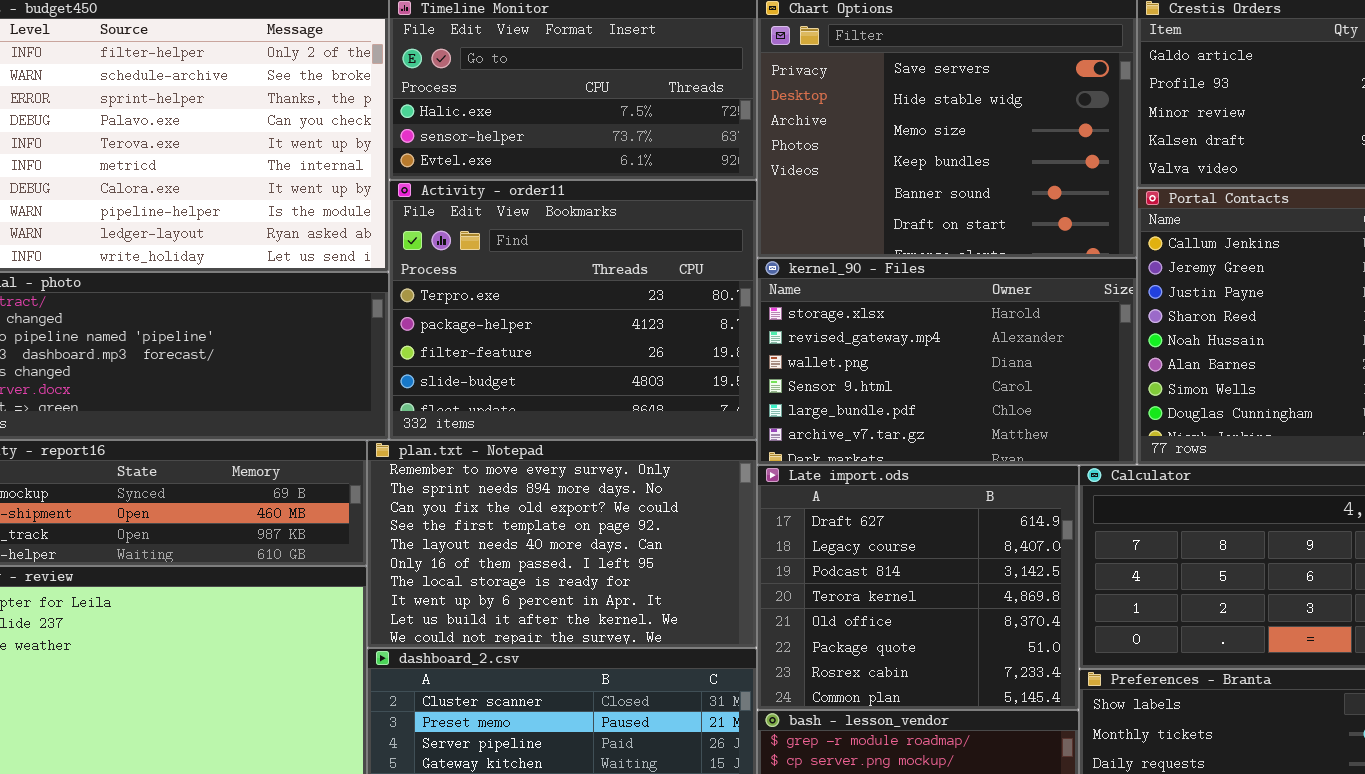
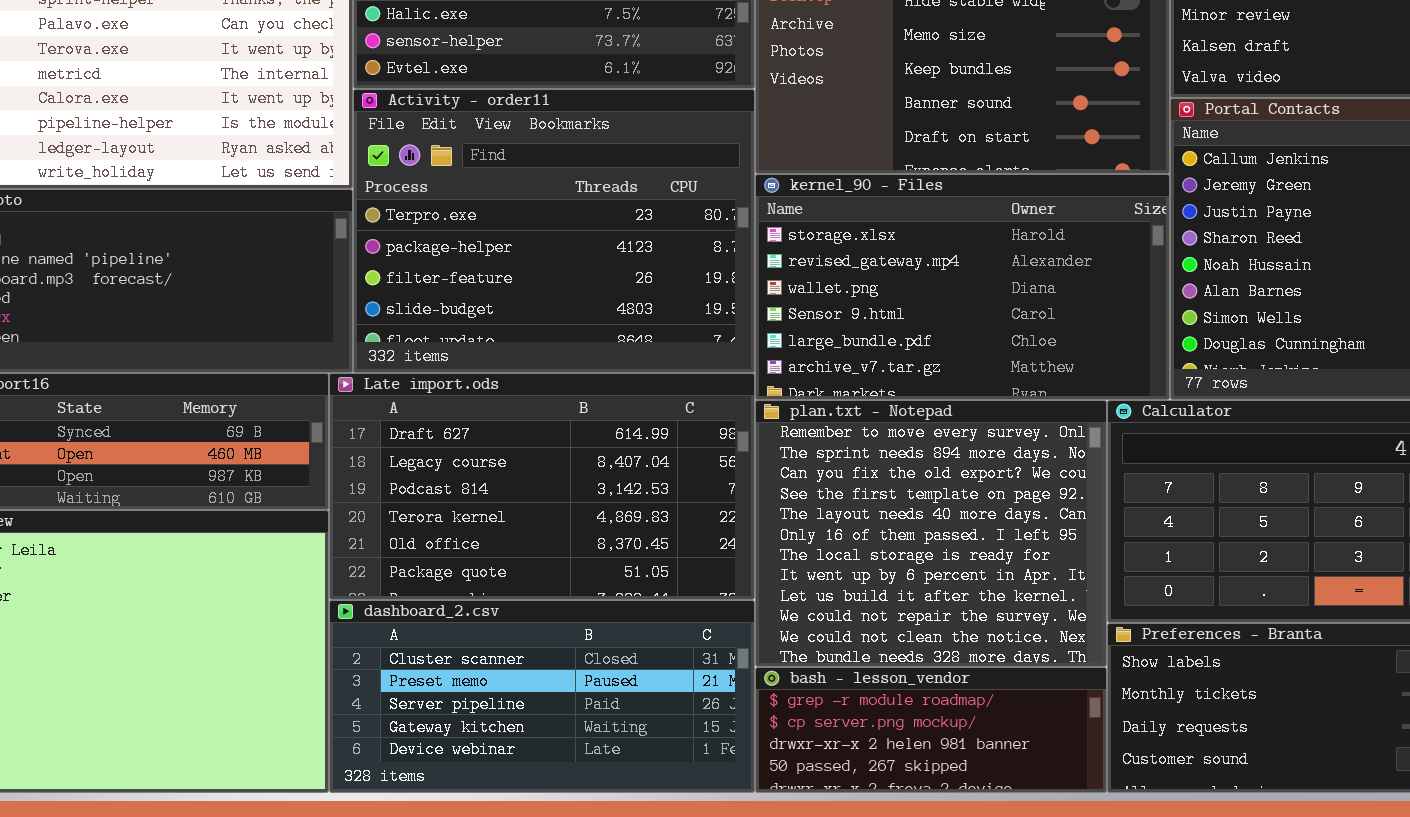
plan.txt - Notepad: [367,440,757,648] -> [755,400,1107,667], moved, resized
Late import.ods: [757,465,1079,710] -> [329,373,755,600], moved, resized

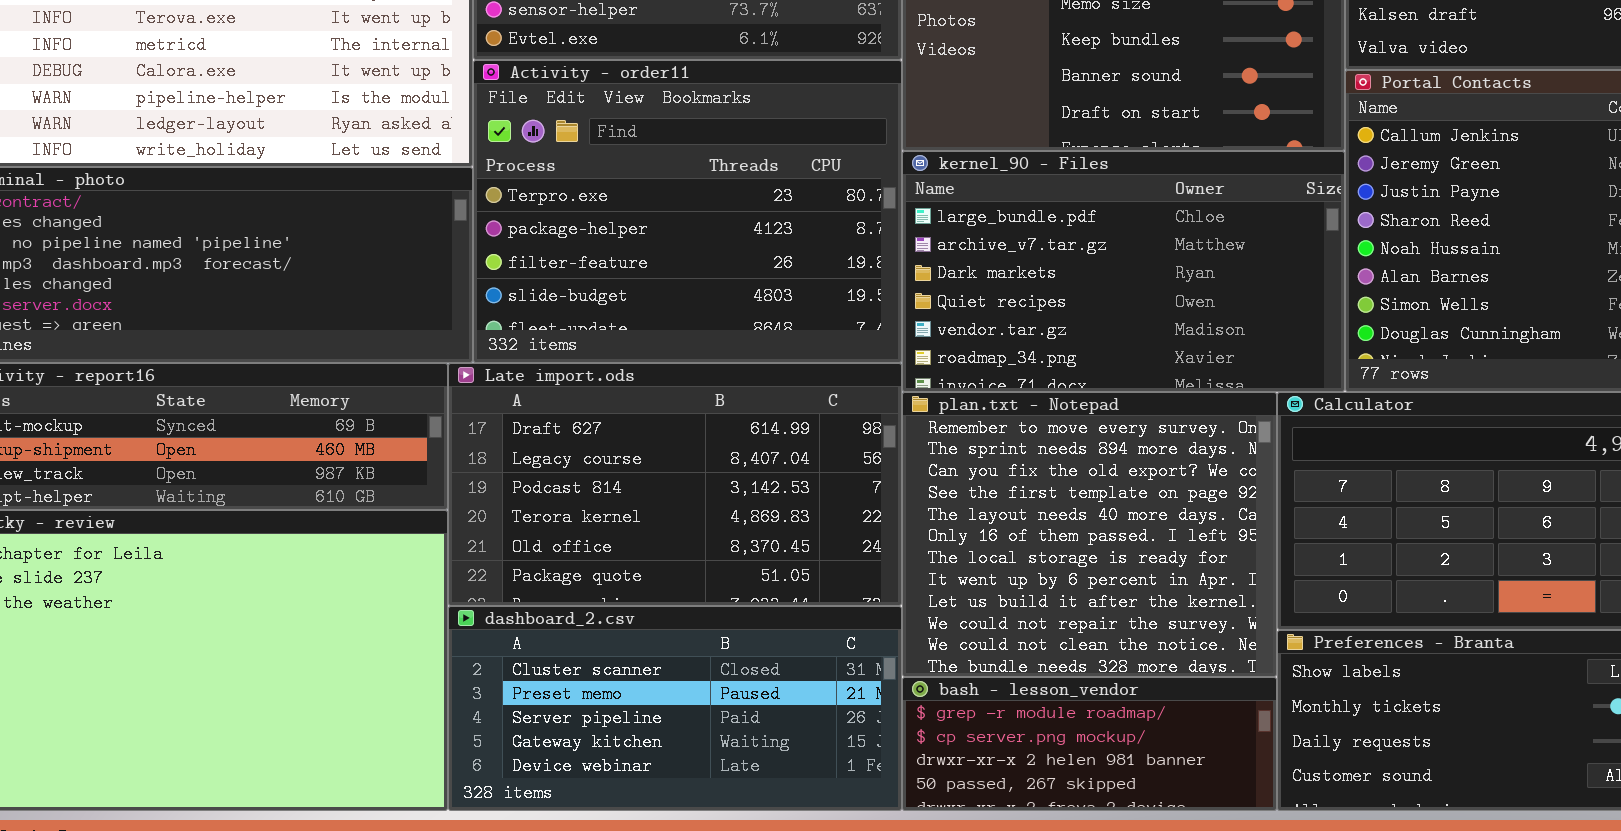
kernel_90 - Files: [755,174,1170,400] -> [902,151,1345,392], scrolled down 4 rows

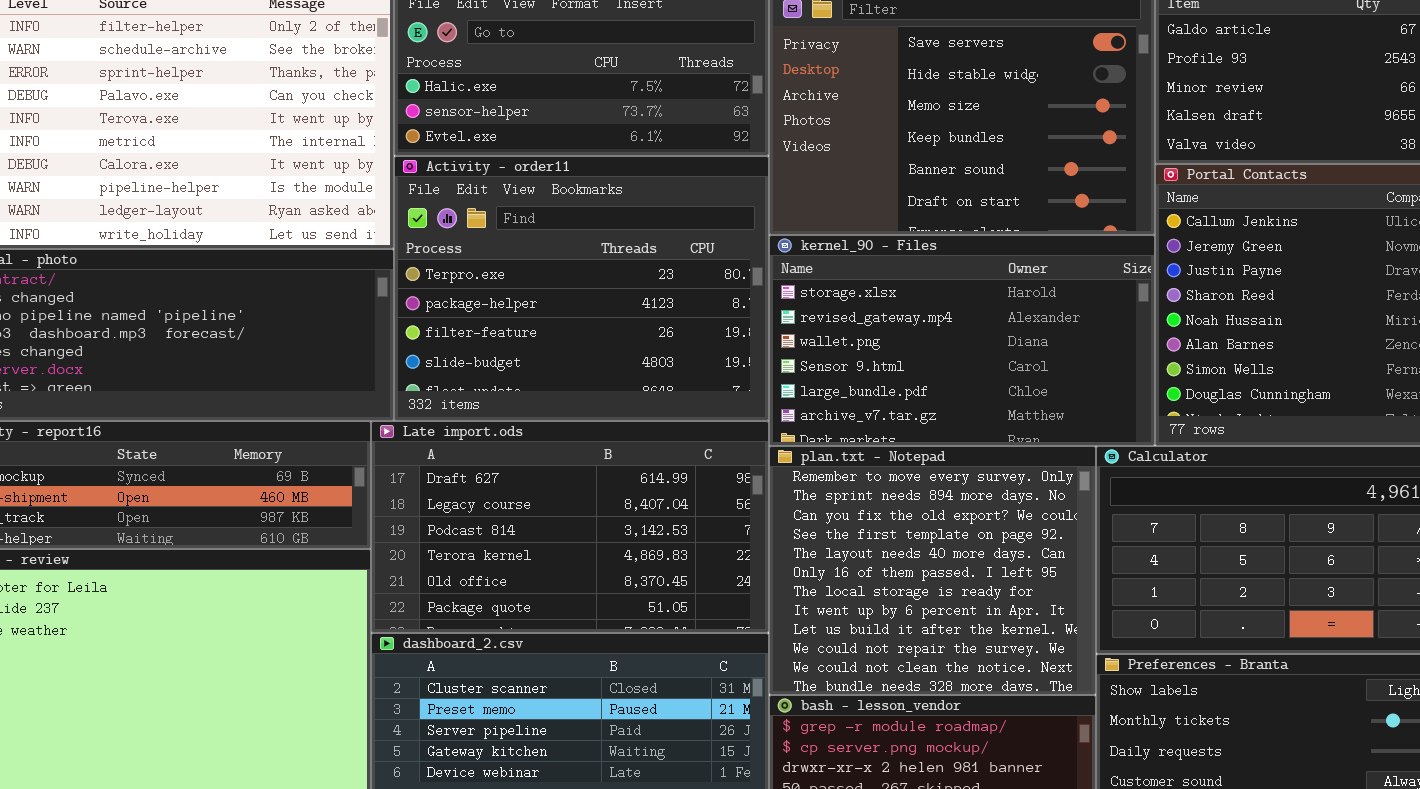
kernel_90 - Files: [902,151,1345,392] -> [769,235,1155,446], scrolled up 4 rows

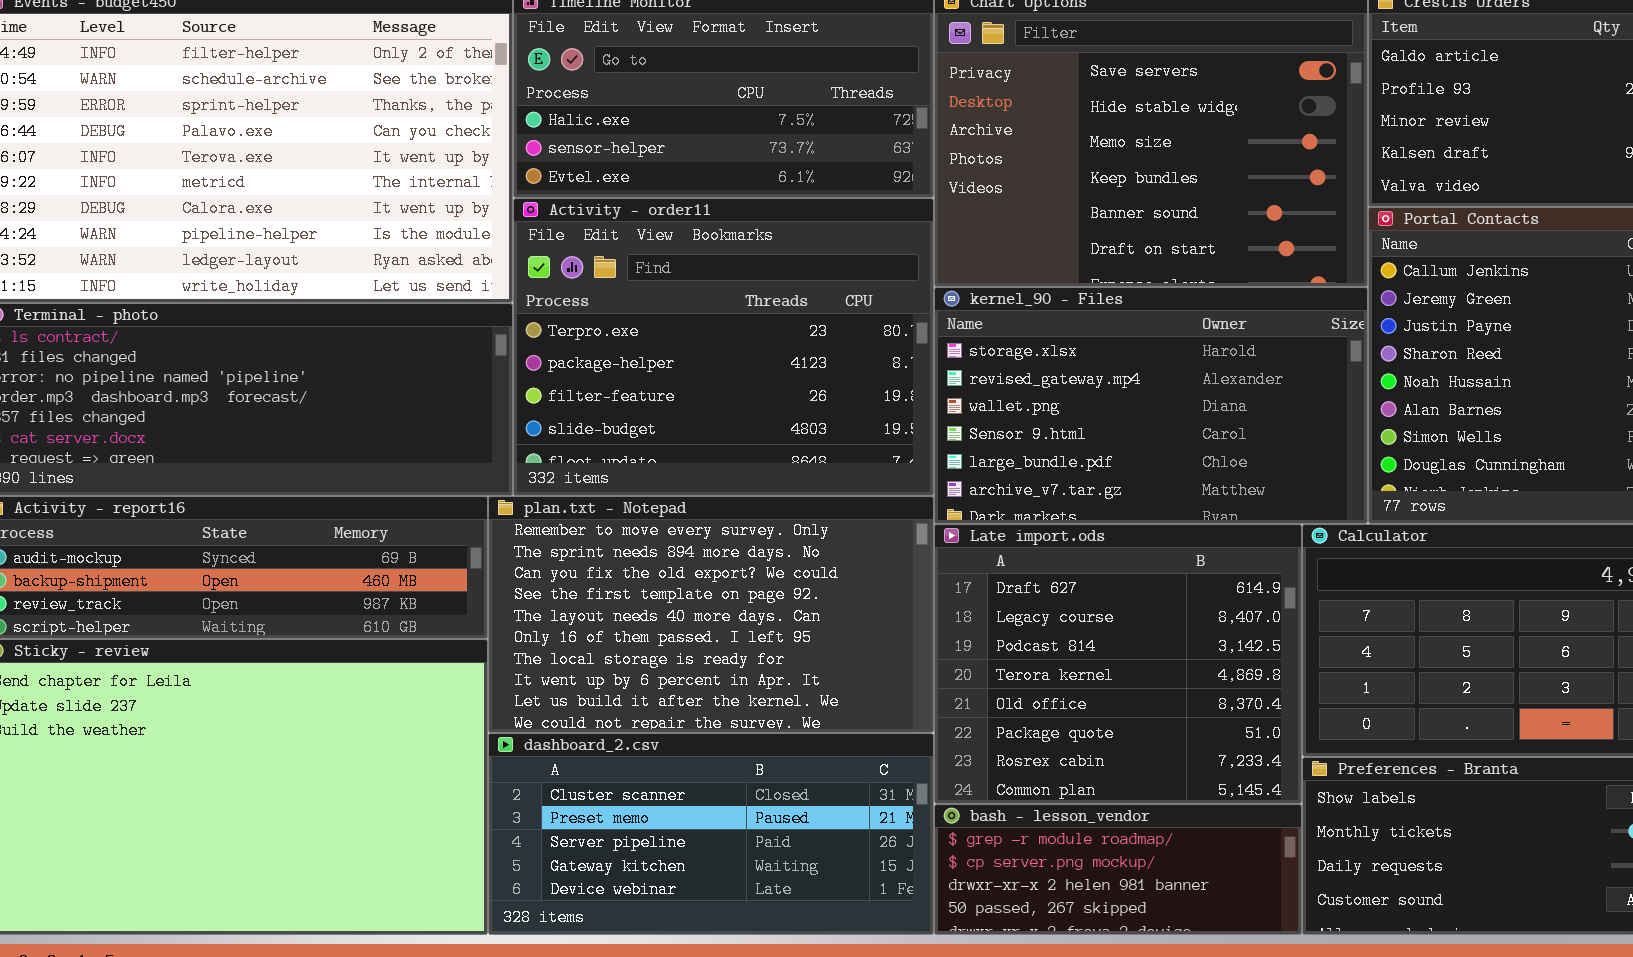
Late import.ods: [371,421,769,633] -> [934,524,1302,804], moved, resized
plan.txt - Notepad: [769,446,1096,695] -> [488,496,934,733], moved, resized

